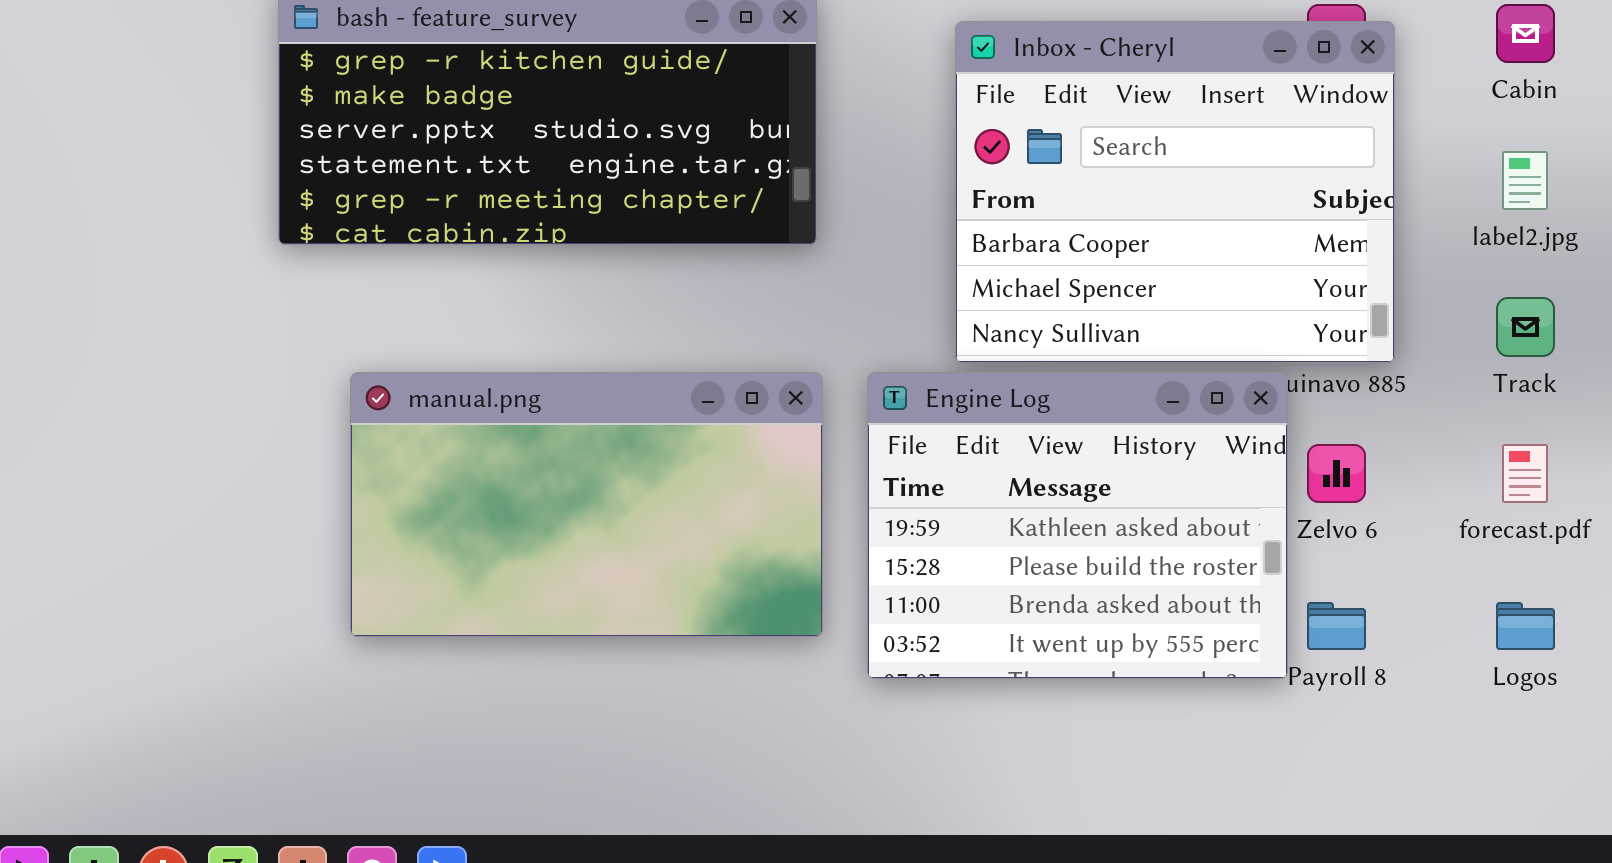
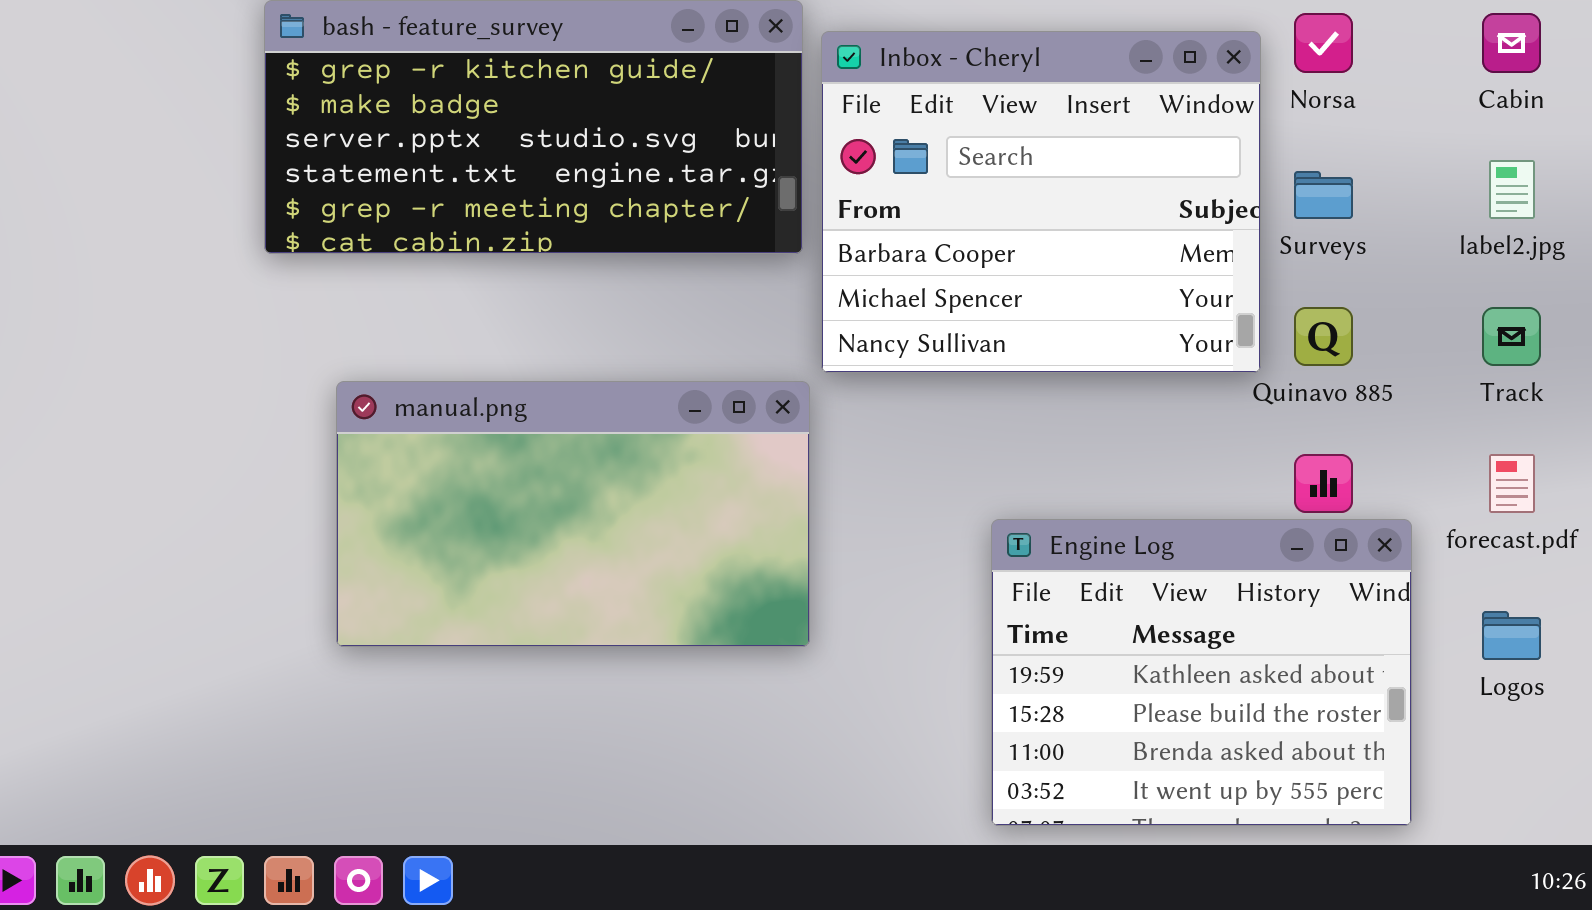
Inbox - Cheryl: [955,21,1395,363] -> [821,31,1261,373], moved
Engine Log: [867,372,1288,679] -> [991,519,1412,826], moved

